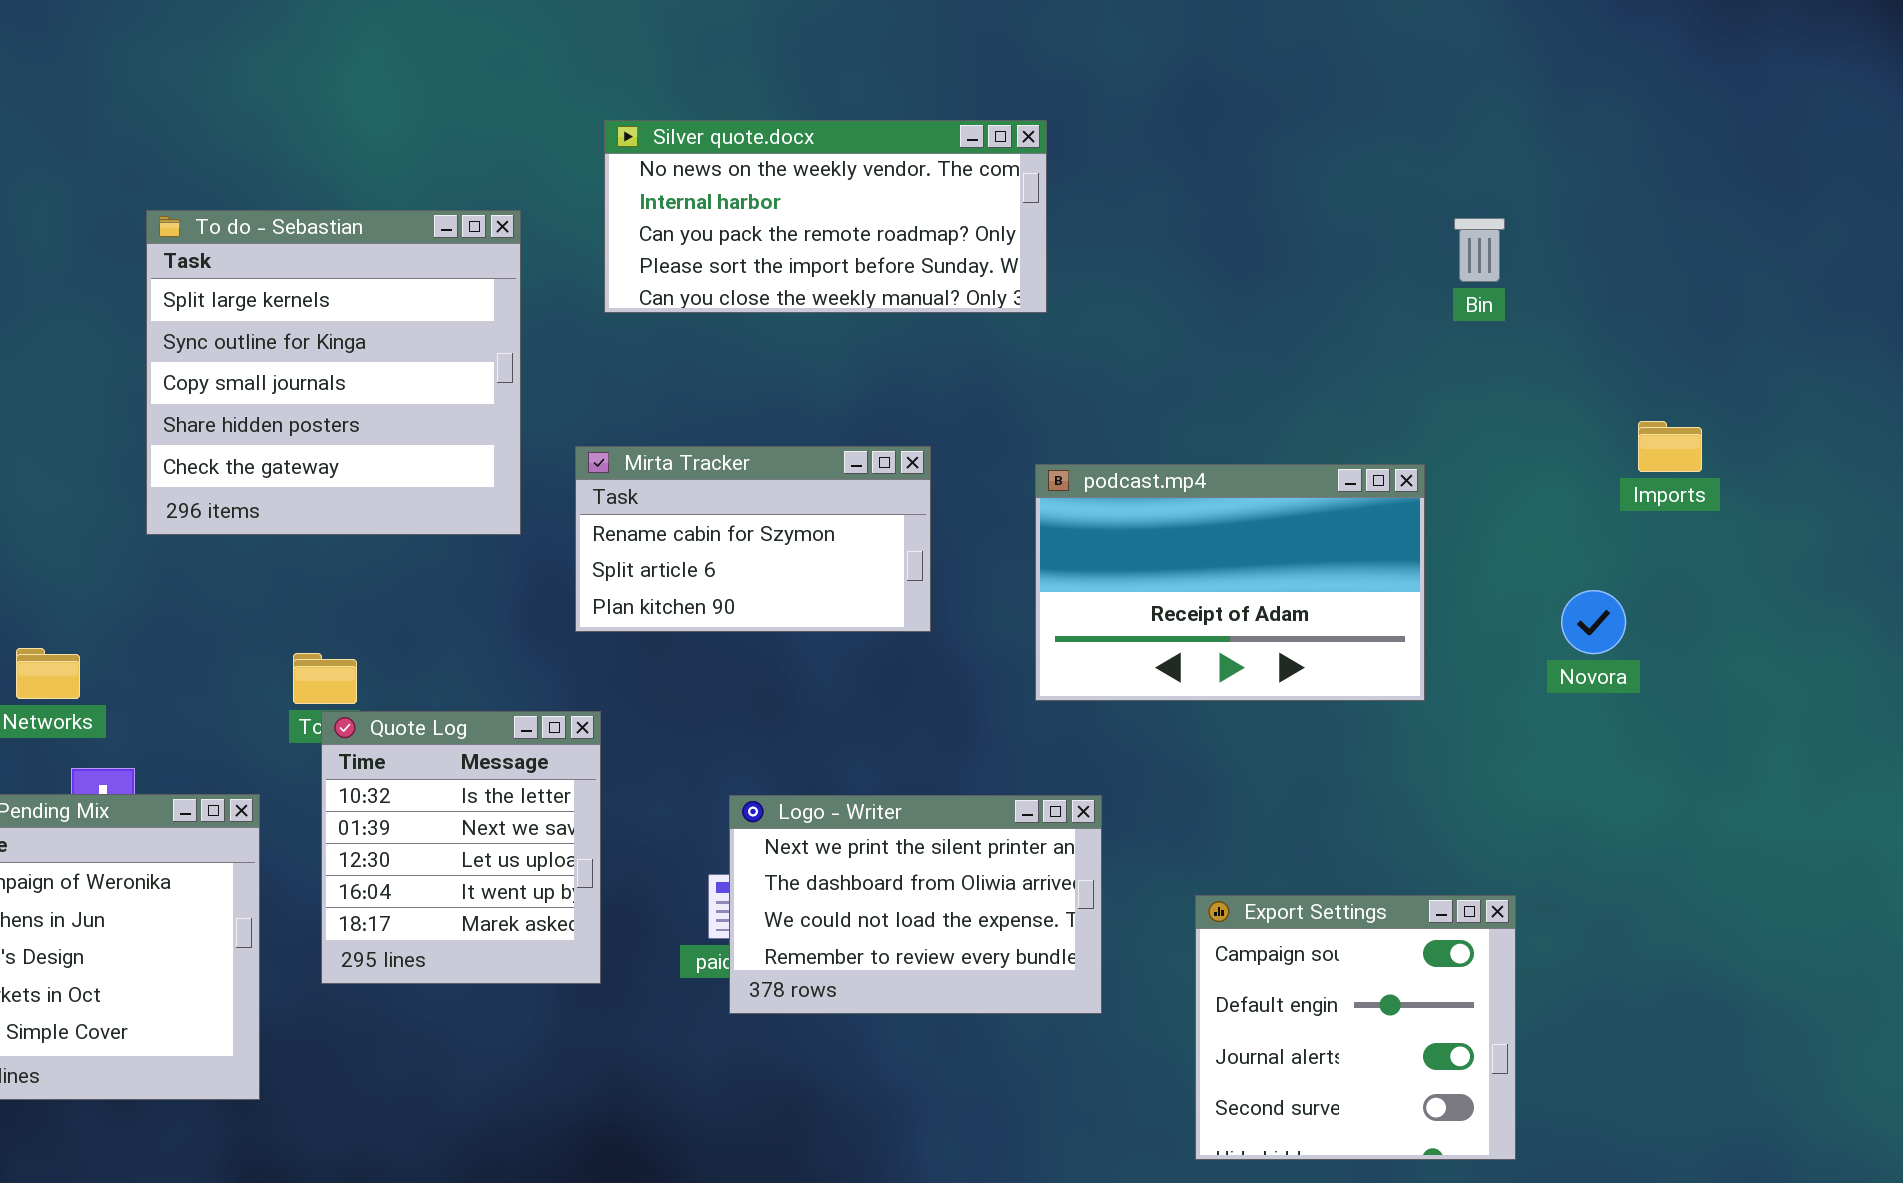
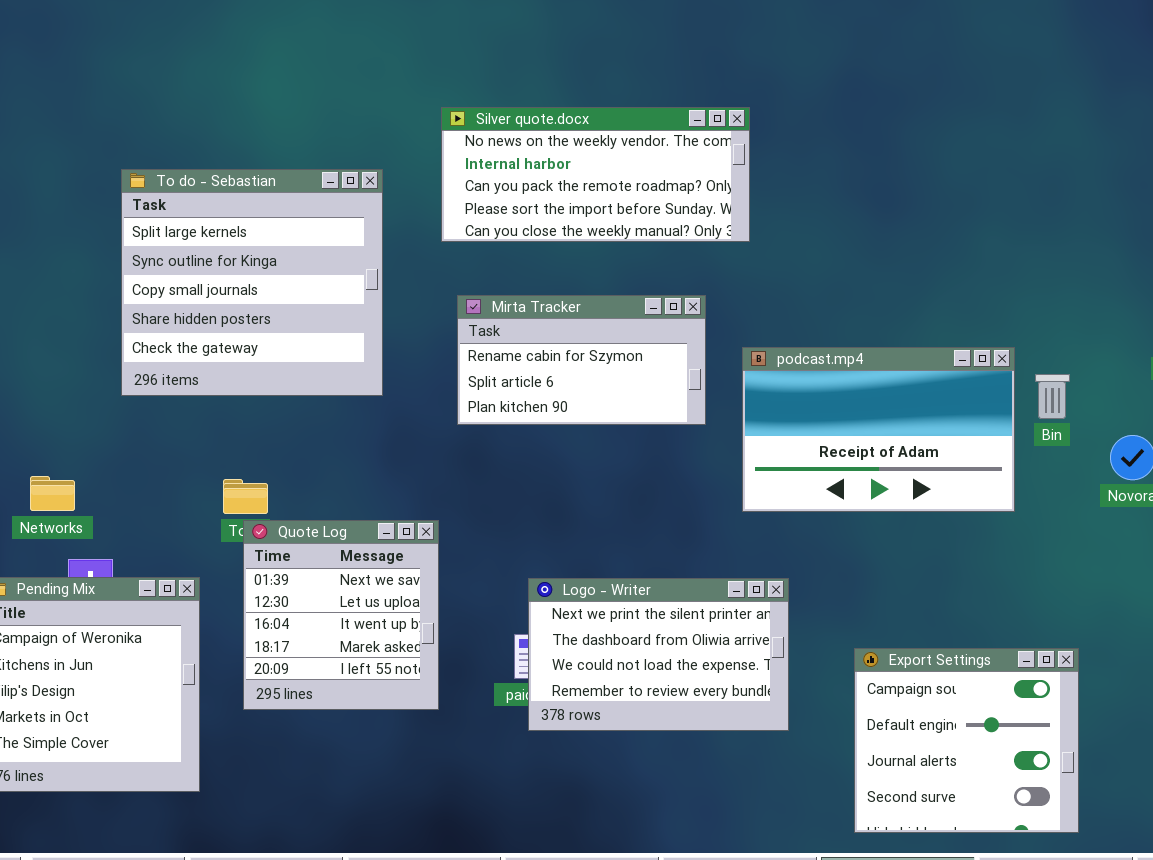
Bin: [1454,218,1505,282] -> [1035,374,1070,419], moved
Mirta Tracker: [575,446,931,632] -> [457,295,706,425], moved
Quote Log: [321,711,601,984] -> [243,520,439,710], scrolled down 1 row

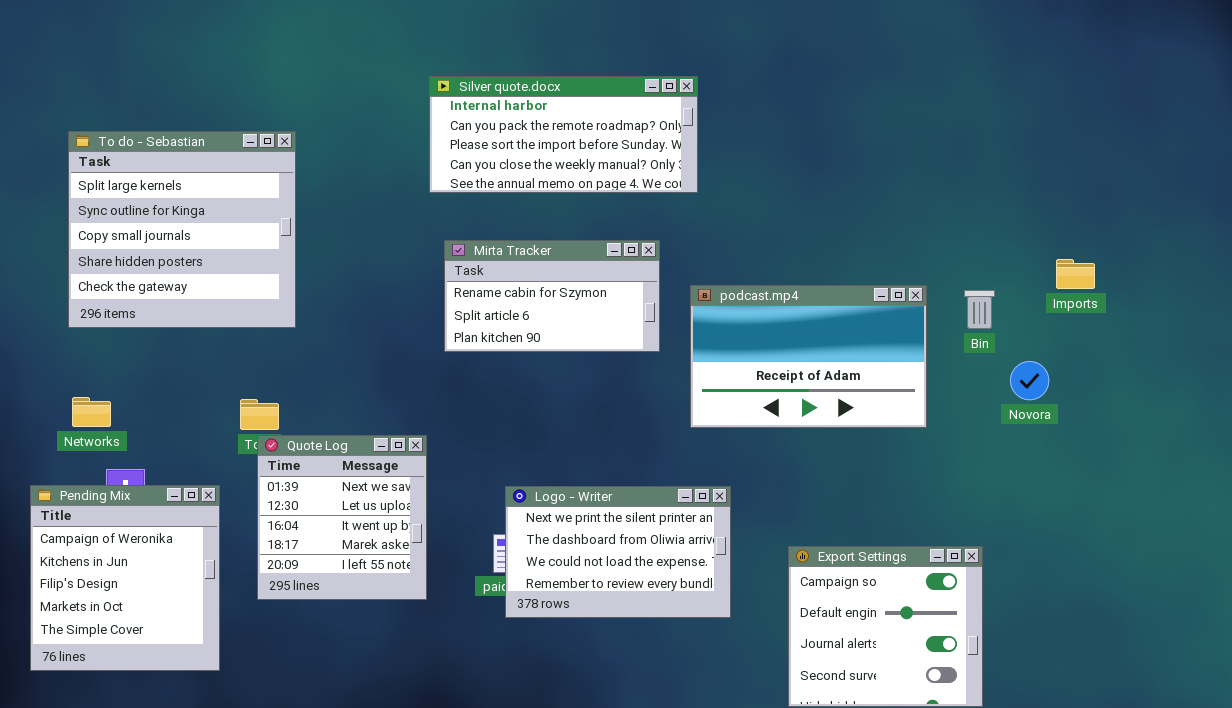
Silver quote.docx: [441,107,750,242] -> [429,76,698,193], scrolled down 1 row
To do - Sebastian: [121,169,383,396] -> [68,131,296,328], moved
Bin: [1035,374,1070,419] -> [964,290,995,329], moved

